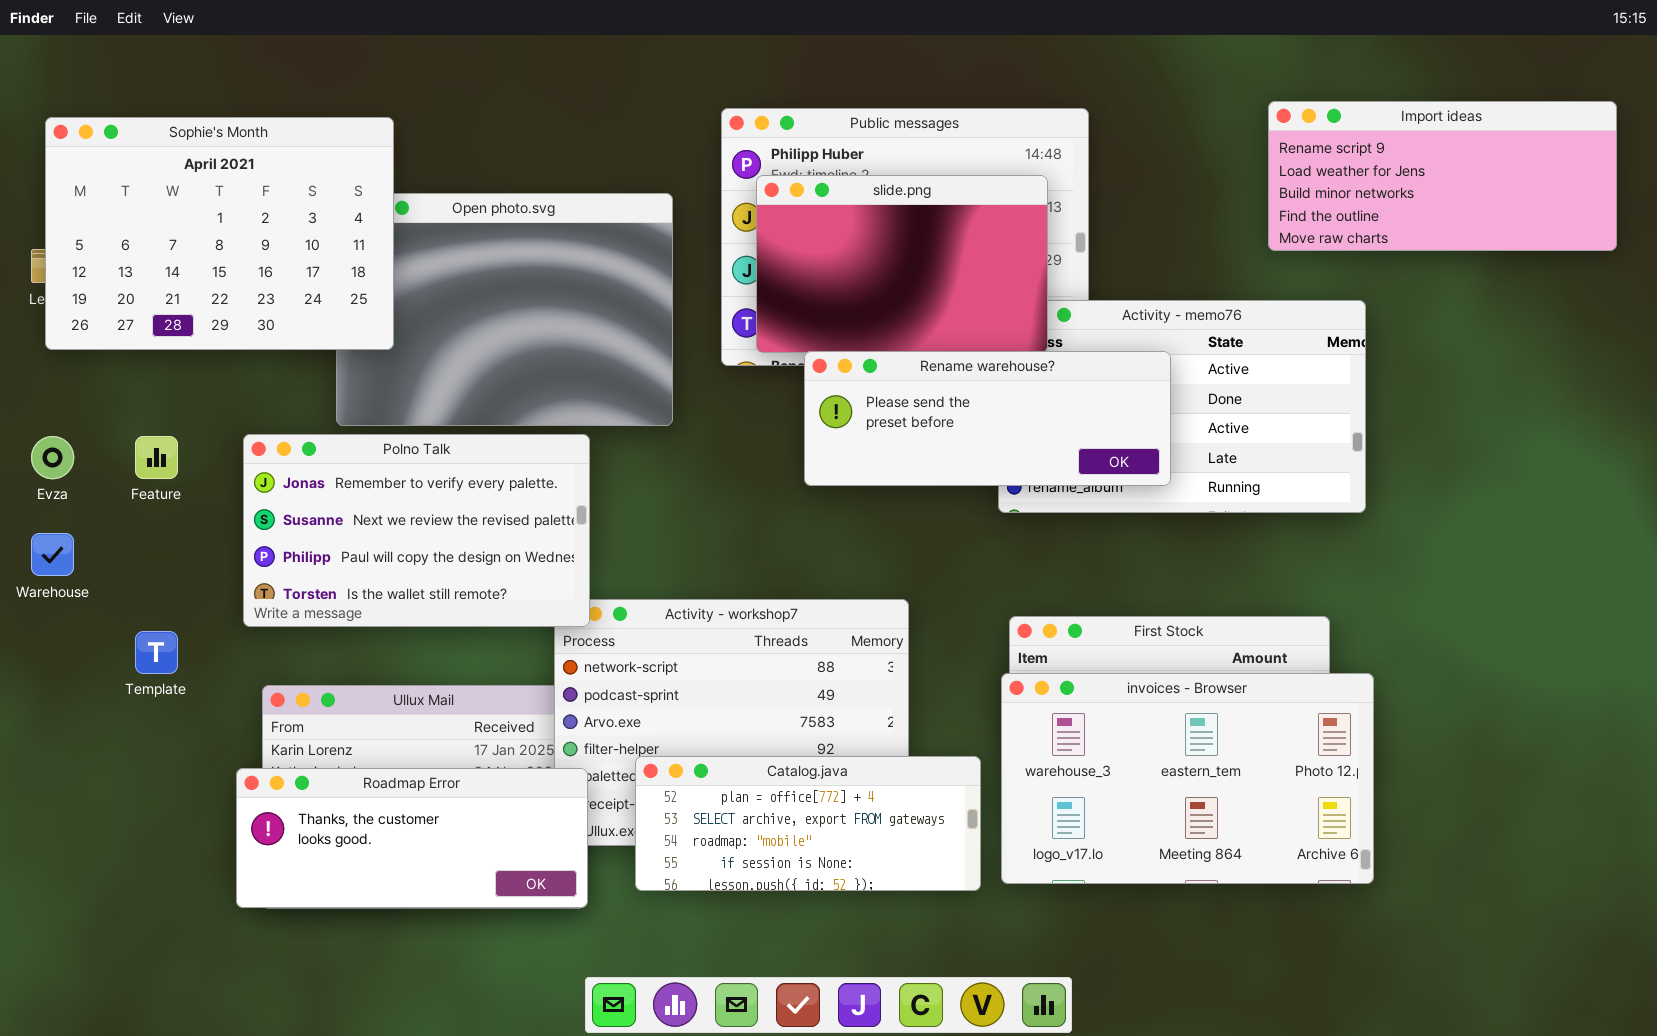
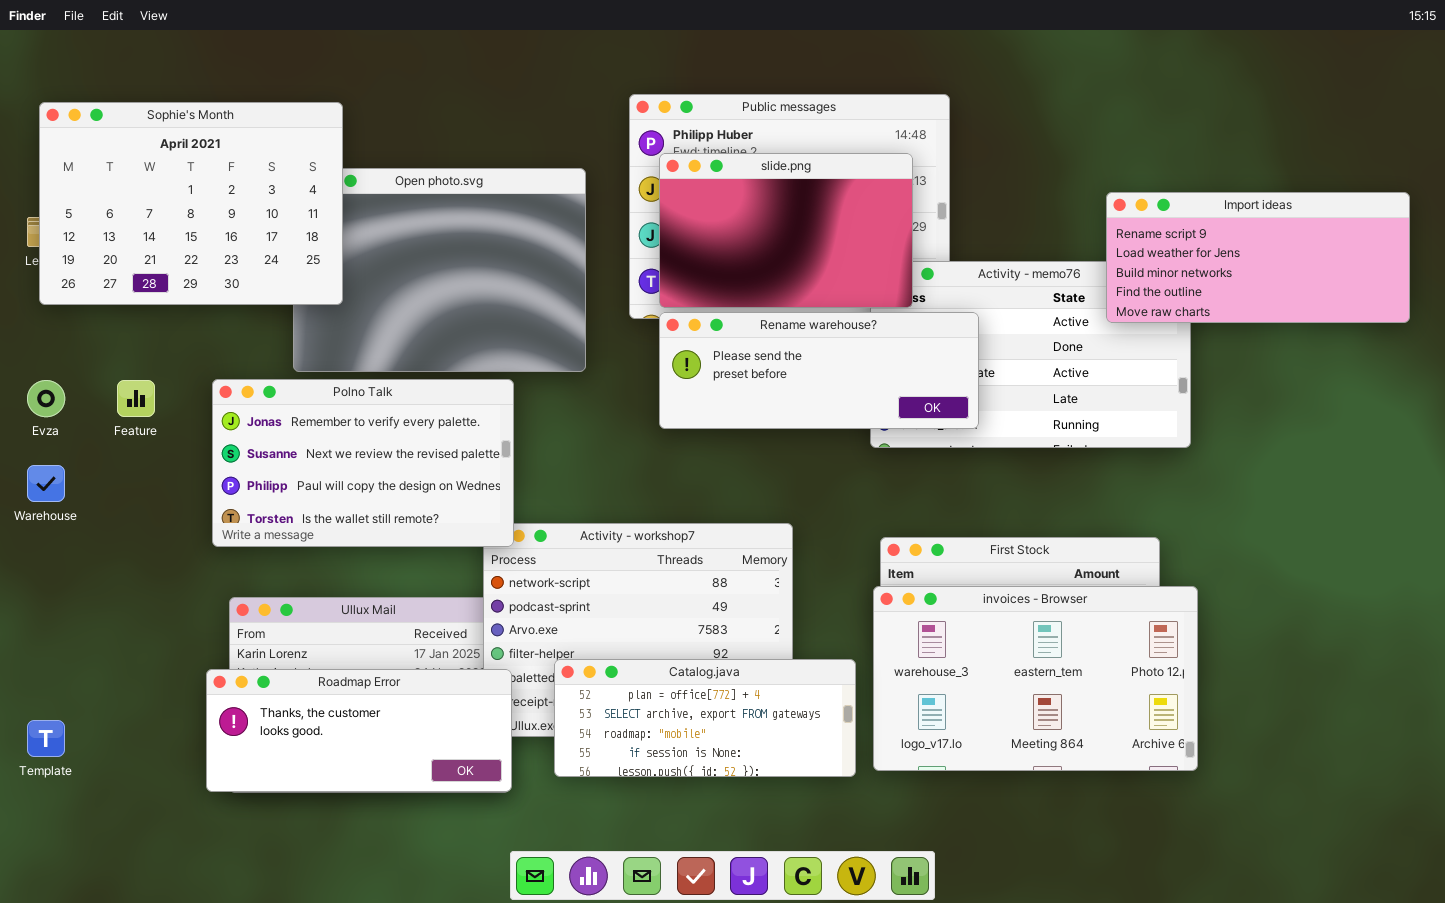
Import ideas: [1268,101,1617,251] -> [1106,192,1410,323], moved
Rename warehouse?: [804,351,1171,486] -> [659,312,979,429], moved
Template: [135,631,178,674] -> [27,720,65,757], moved

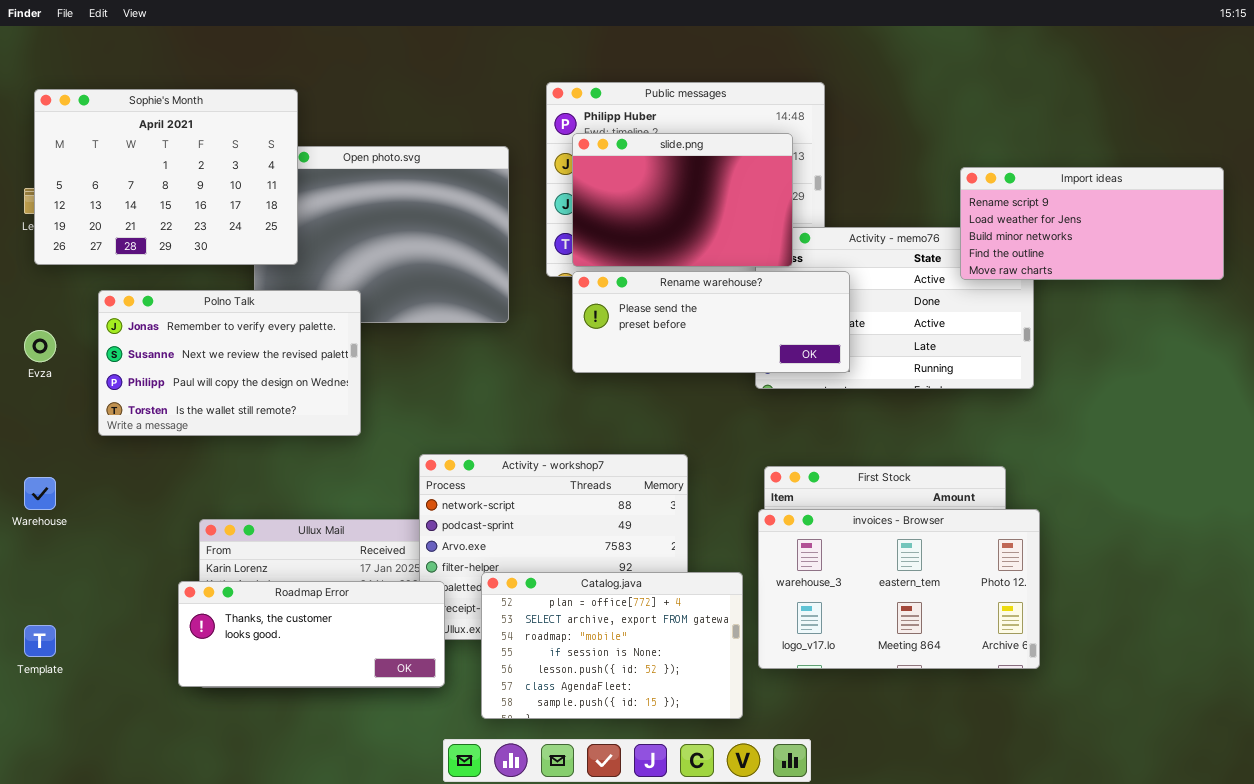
Polno Talk: [212,379,514,547] -> [98,290,361,436], moved
Warehouse: [27,465,65,502] -> [24,477,56,510], moved
Catalog.java: [554,659,856,777] -> [481,572,743,719], resized

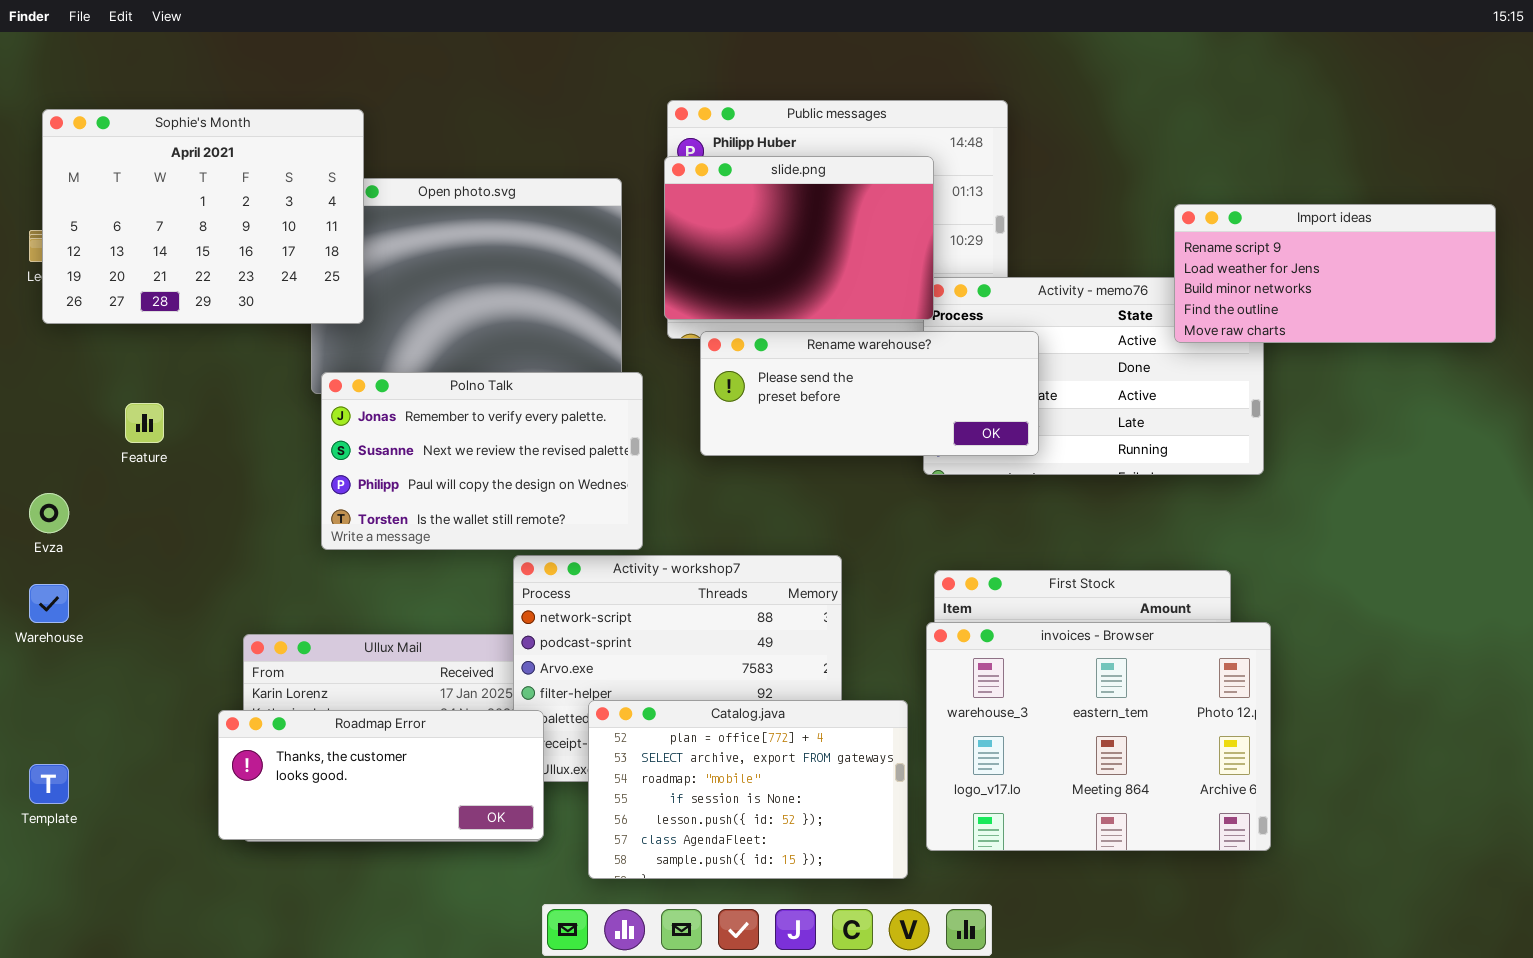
slide.png: [572,133,793,267] -> [664,156,934,320], moved
Polno Talk: [98,290,361,436] -> [321,372,643,550], moved
Evza: [24,330,56,362] -> [29,493,69,533], moved
invoices - Browser: [758,509,1040,669] -> [926,622,1271,851], resized

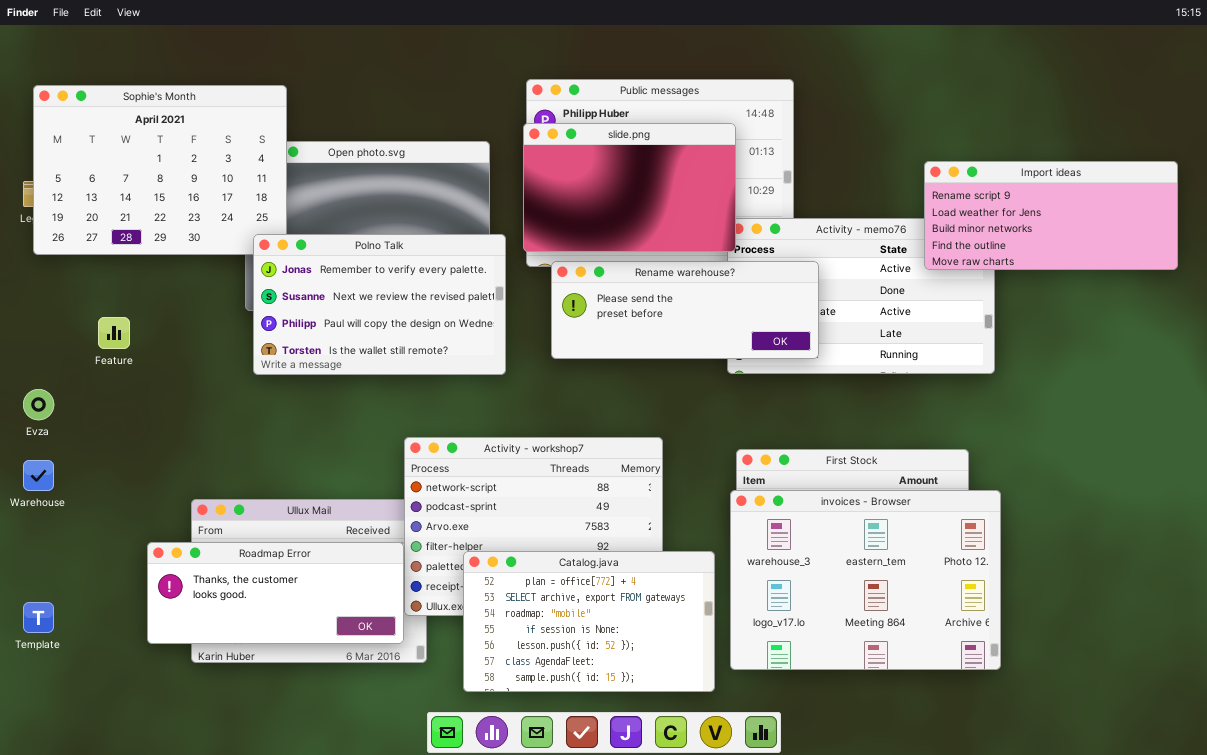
Polno Talk: [321,372,643,550] -> [253,234,506,375], moved
Roadmap Error: [218,710,544,840] -> [147,542,404,644], moved

